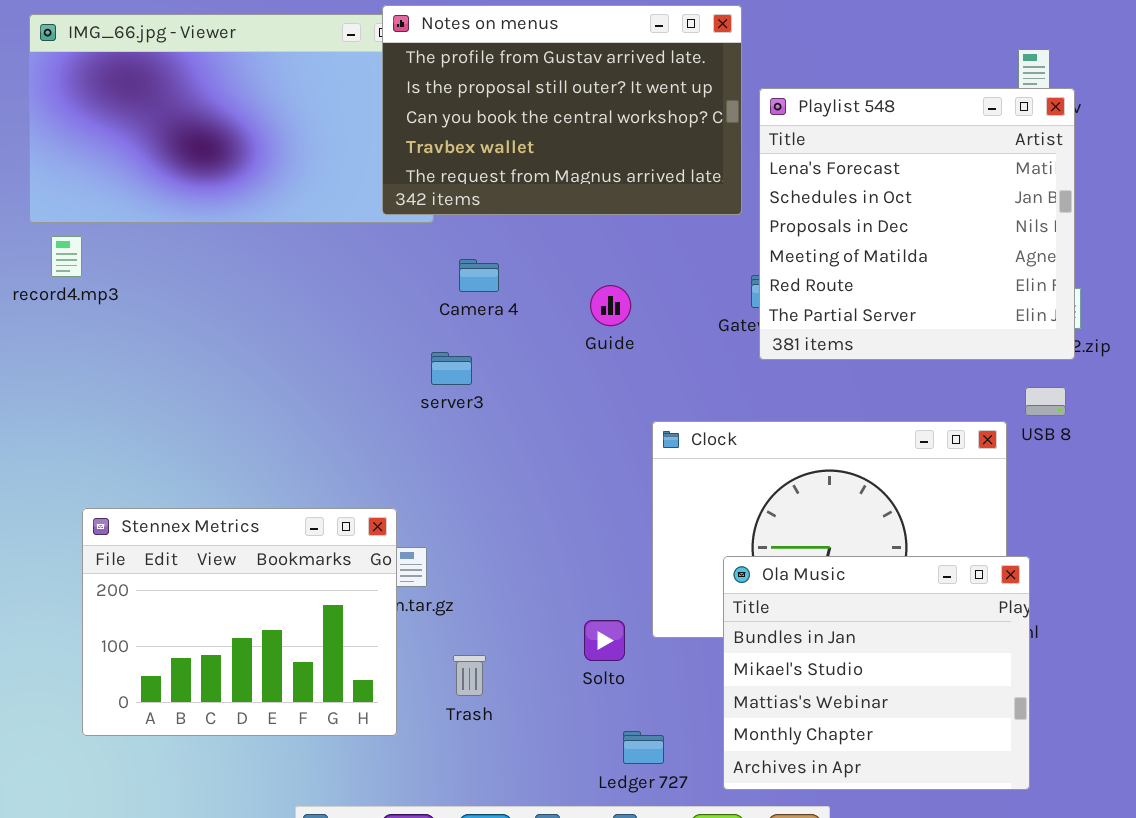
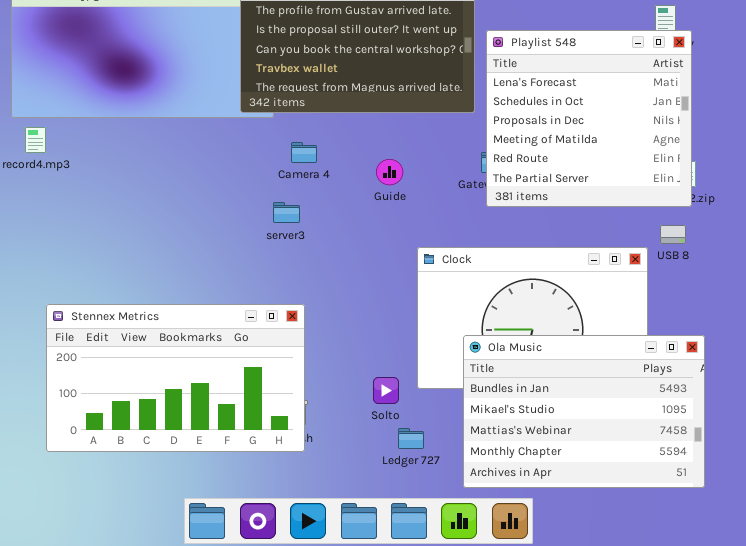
Stennex Metrics: [82,508,397,736] -> [46,304,305,452], resized
Ola Music: [723,556,1030,790] -> [463,335,705,488], resized
Ledger 727: [623,731,664,764] -> [398,428,424,449], moved

